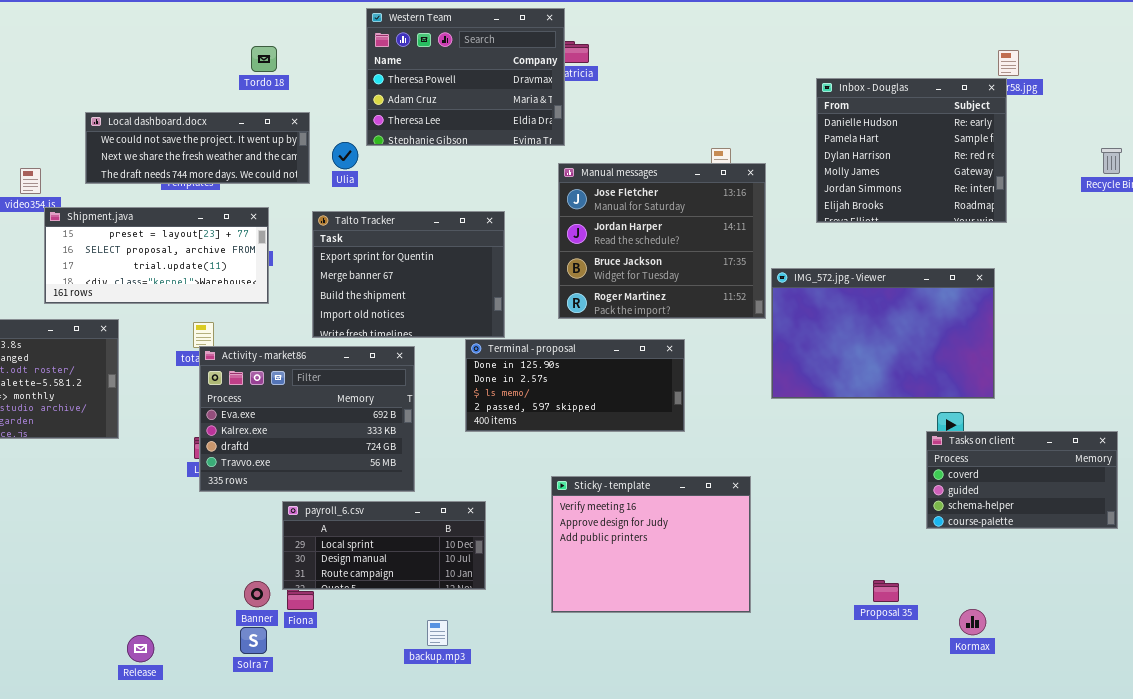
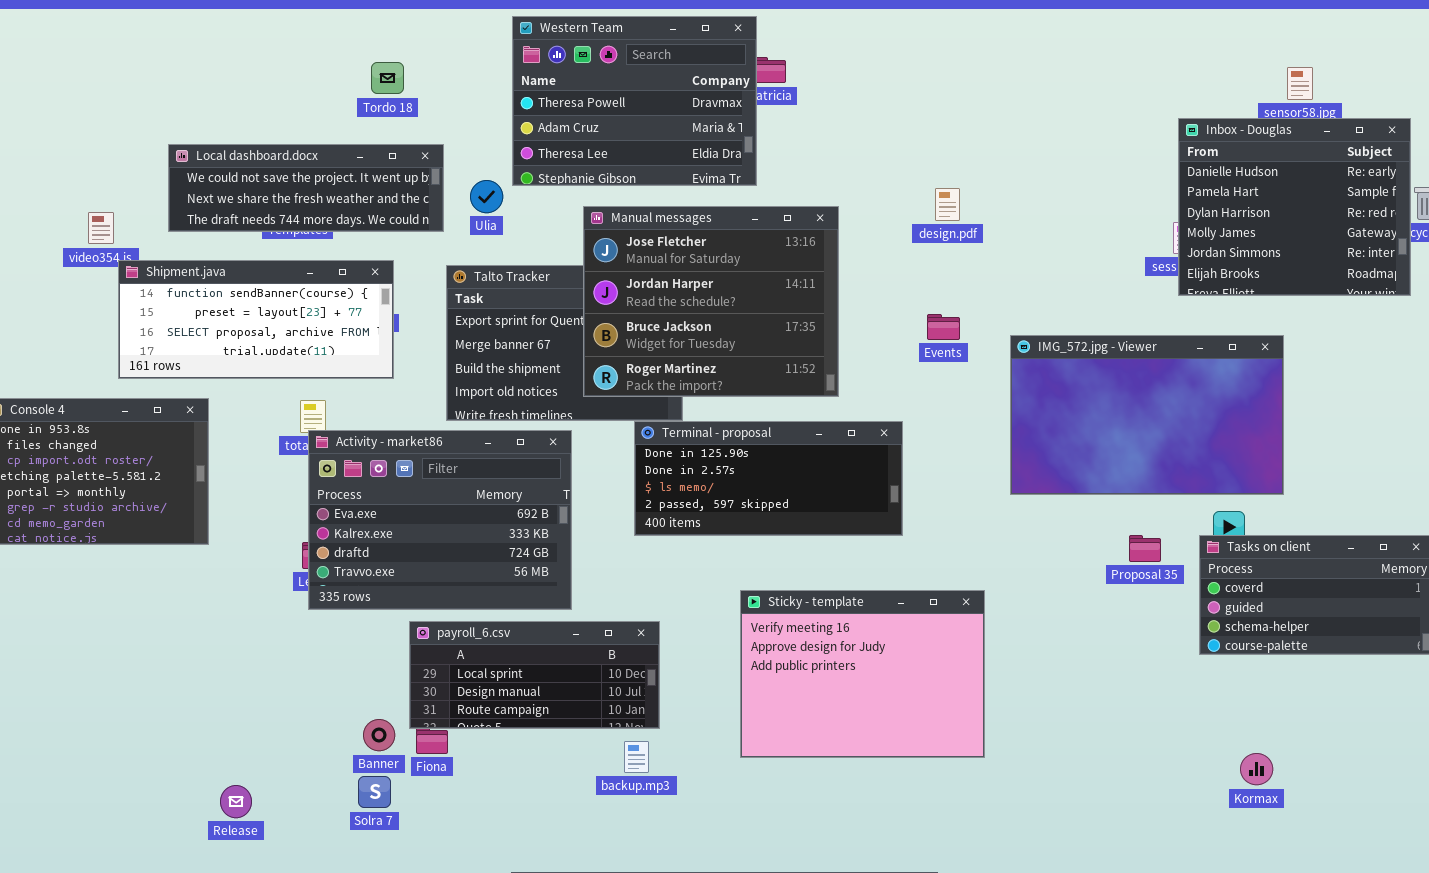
Inbox - Douglas: [816,78,1007,223] -> [1178,118,1411,296], moved
Manual messages: [558,163,766,319] -> [583,206,839,397], moved
Shipment.java: [44,207,269,304] -> [118,260,394,379], scrolled up 1 row
Proposal 35: [873,580,899,602] -> [1129,535,1161,562], moved
backup.mp3: [427,620,448,646] -> [624,741,649,773], moved

